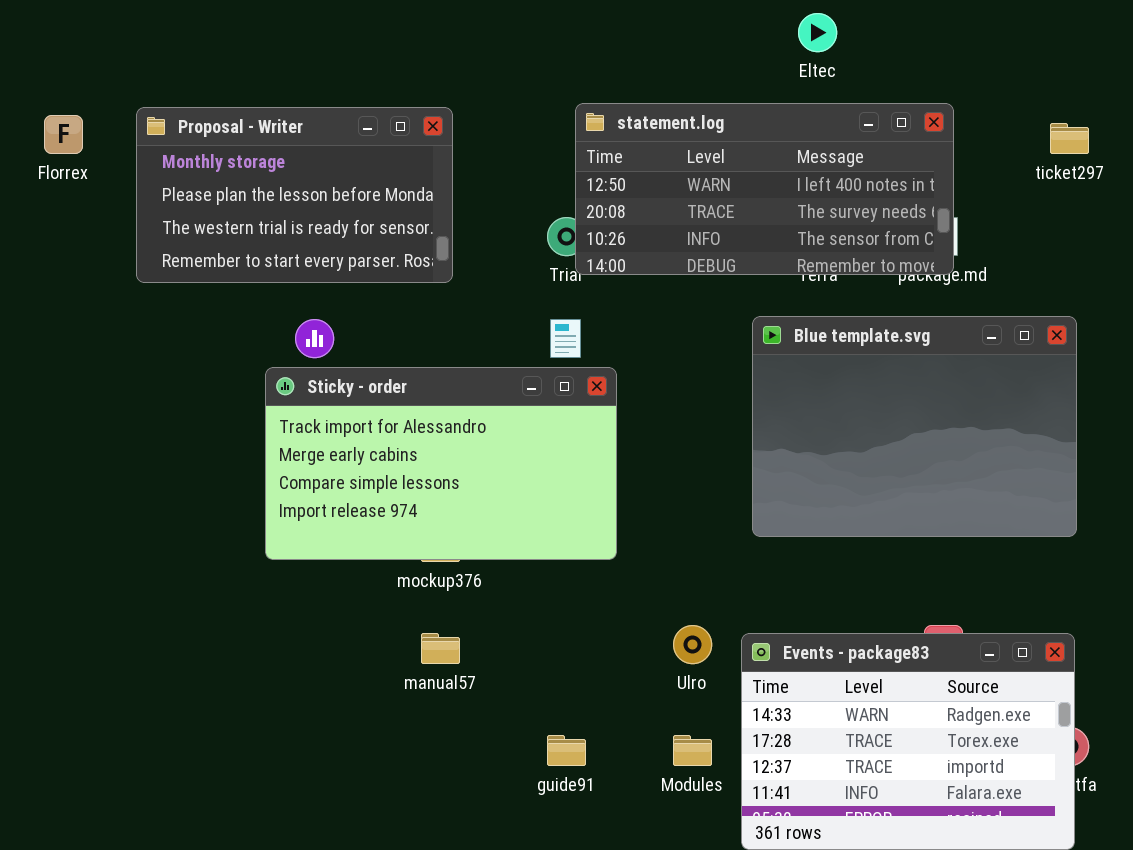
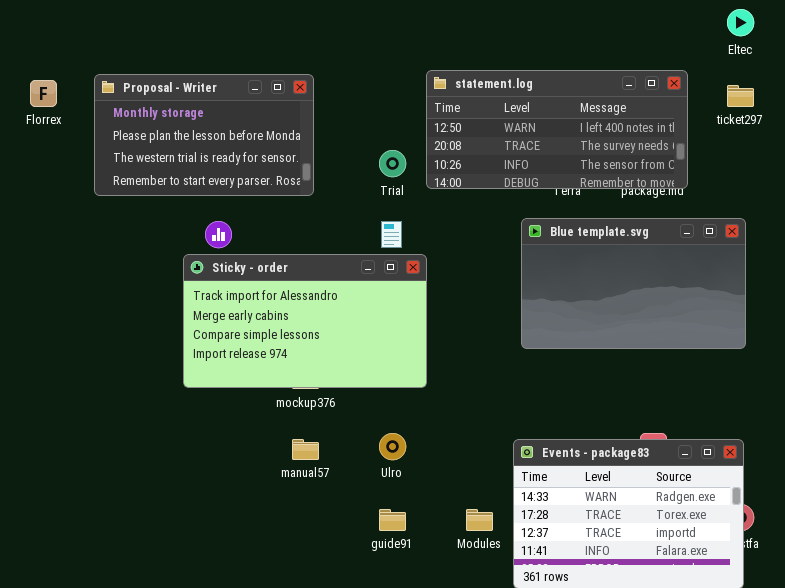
Eltec: [798,13,837,52] -> [727,9,754,36], moved
statement.log: [575,103,954,275] -> [426,70,688,189], moved
Blue template.svg: [752,316,1077,537] -> [521,218,746,349], resized
Ulro: [673,625,712,664] -> [379,433,406,460], moved

